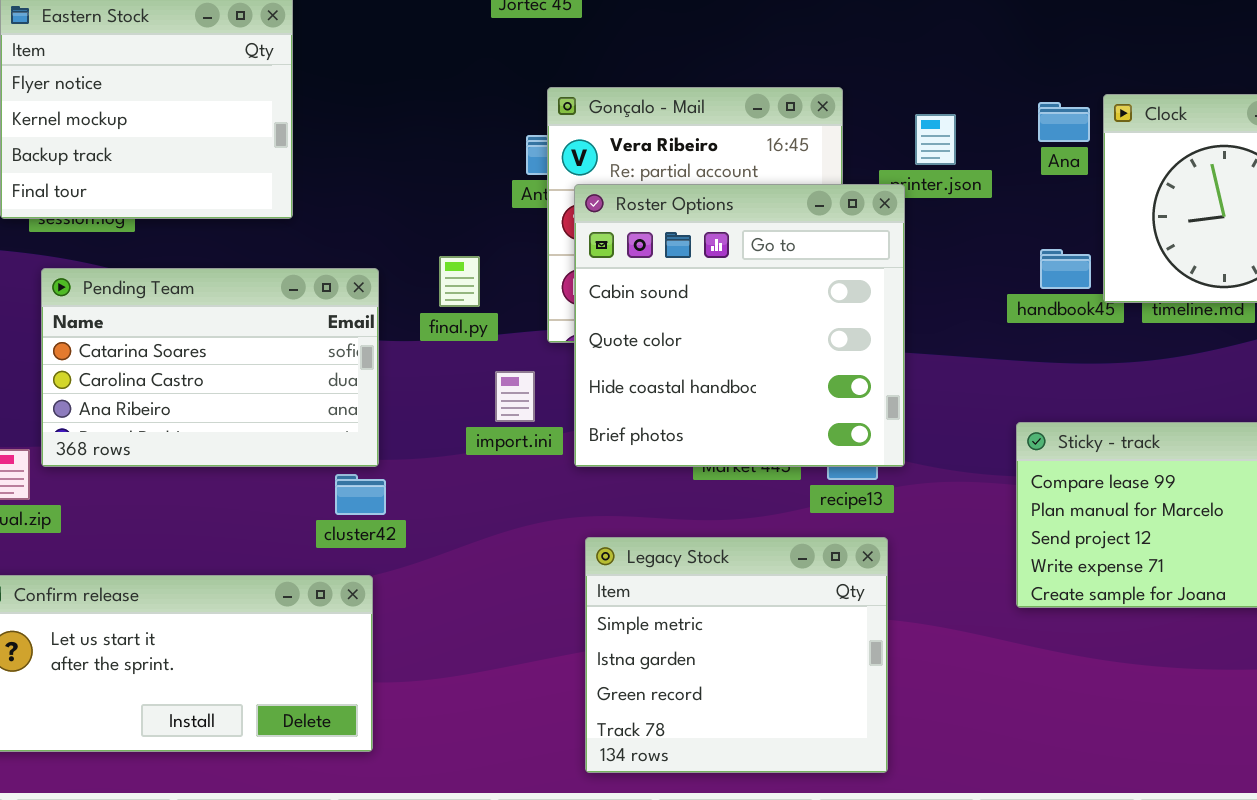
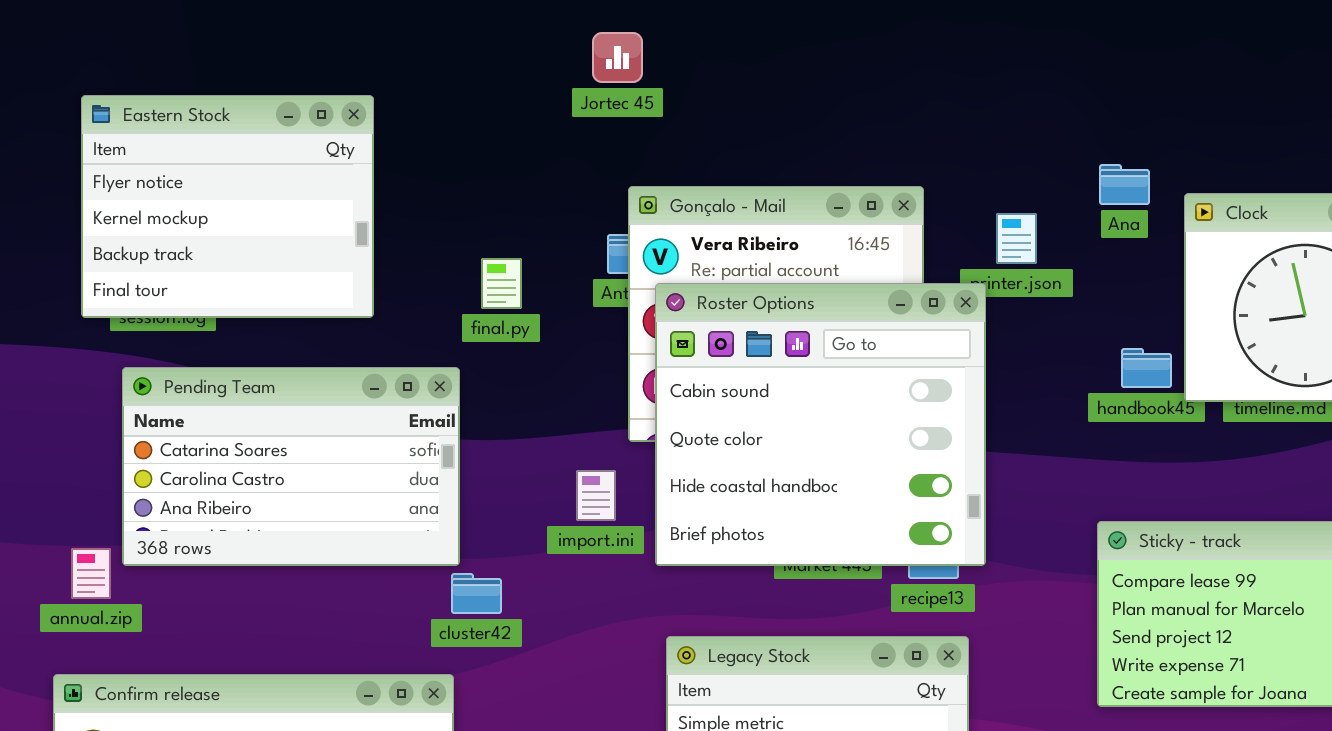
Ana: [1038,102,1090,142] -> [1099,164,1150,205], moved
final.py: [439,256,480,307] -> [481,258,522,309], moved
cluster42: [335,474,386,515] -> [451,573,502,614], moved

